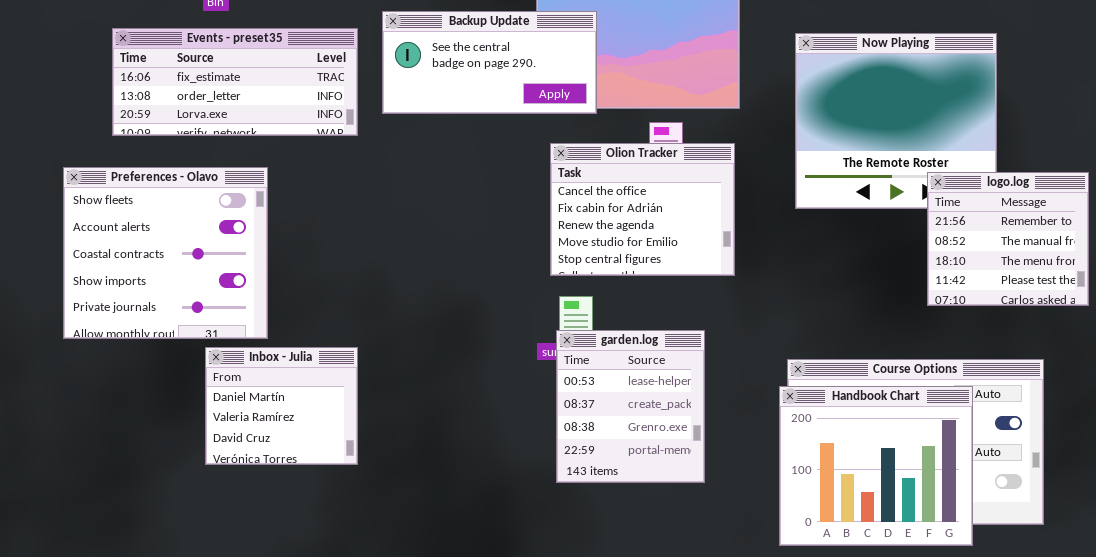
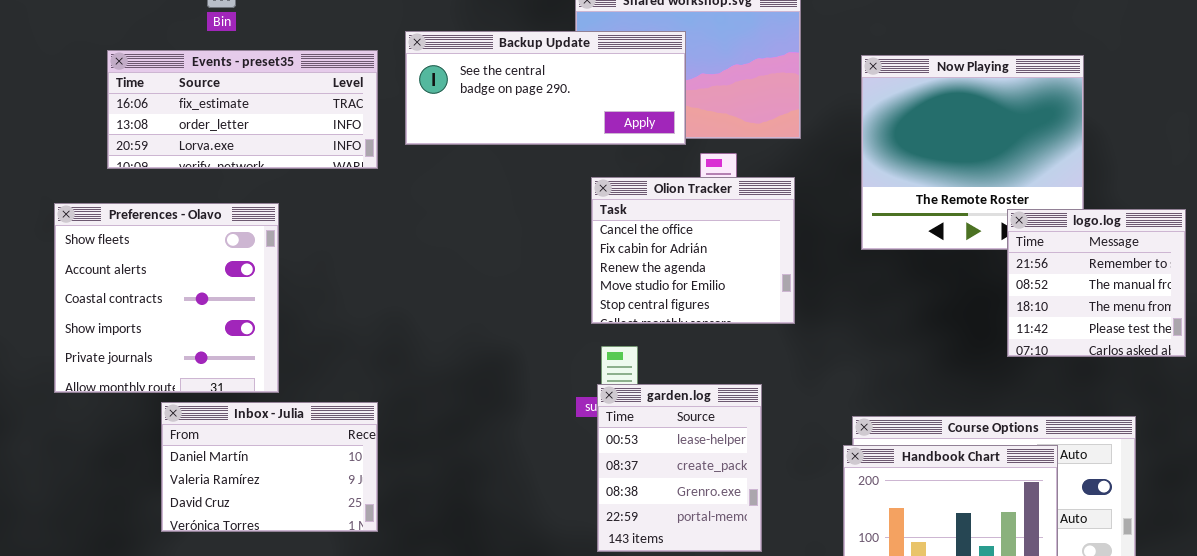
Backup Update: [382,11,597,114] -> [405,31,686,145], resized
Inbox - Julia: [205,347,358,465] -> [161,402,378,532], resized

